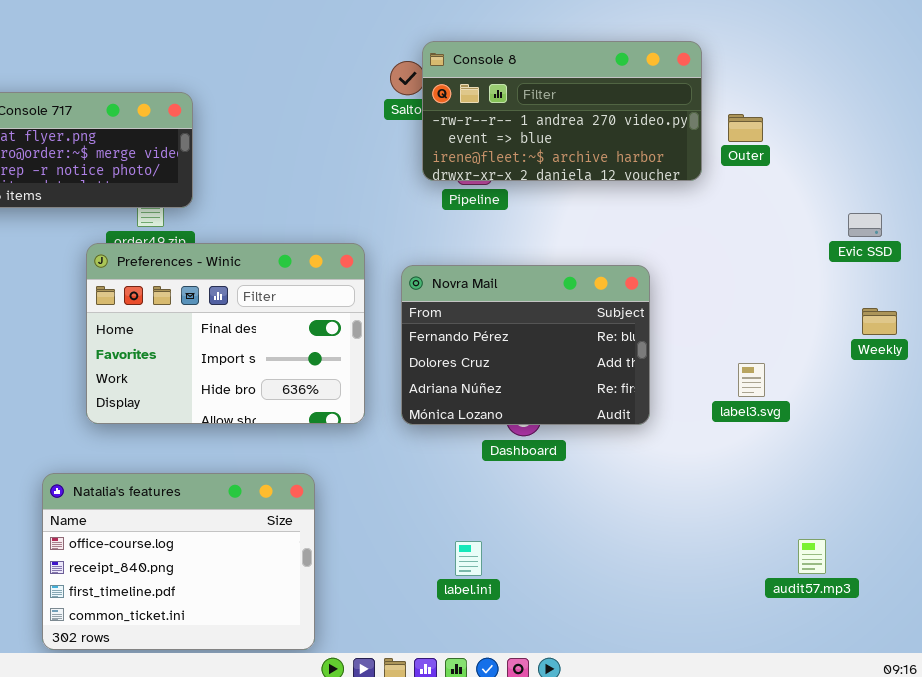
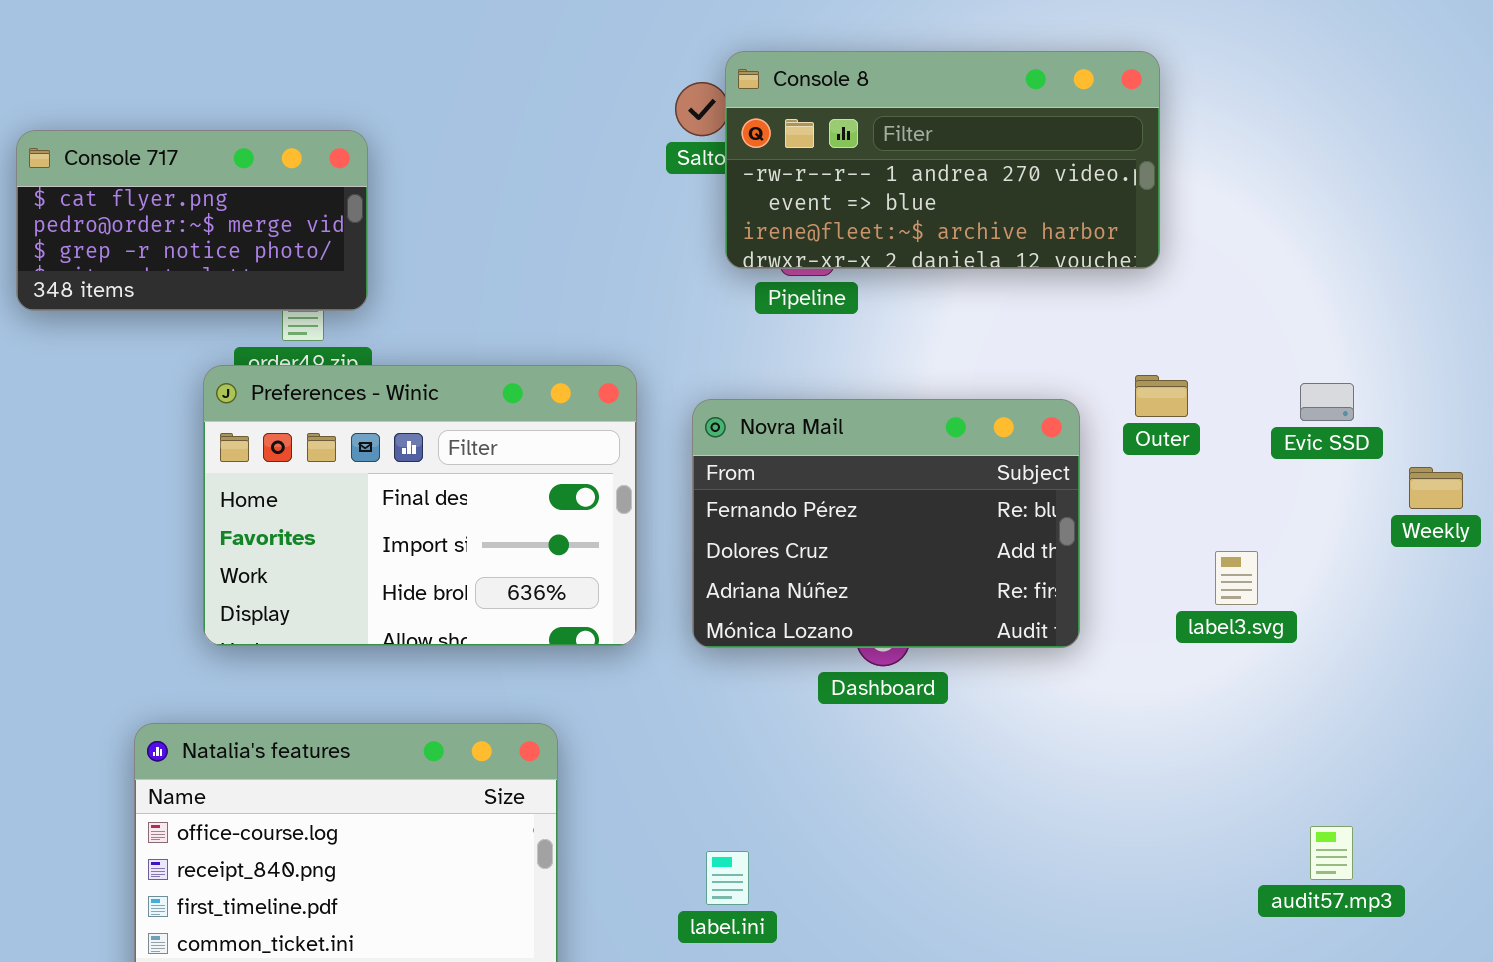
Outer: [728,114,763,142] -> [1135,375,1188,417], moved
Evic SSD: [848,213,882,237] -> [1300,383,1354,421], moved
label.ini: [455,541,482,576] -> [706,851,749,905], moved

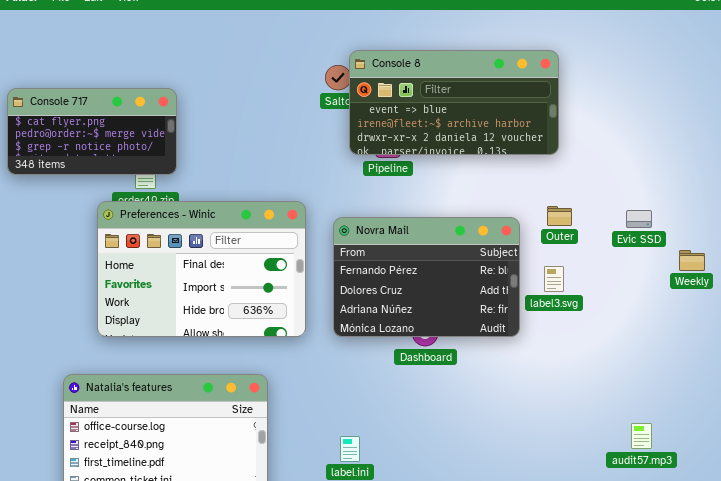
Console 8: [725,51,1160,269] -> [349,50,559,155], scrolled down 1 row
label3.svg: [1215,551,1258,605] -> [544,266,564,292], moved

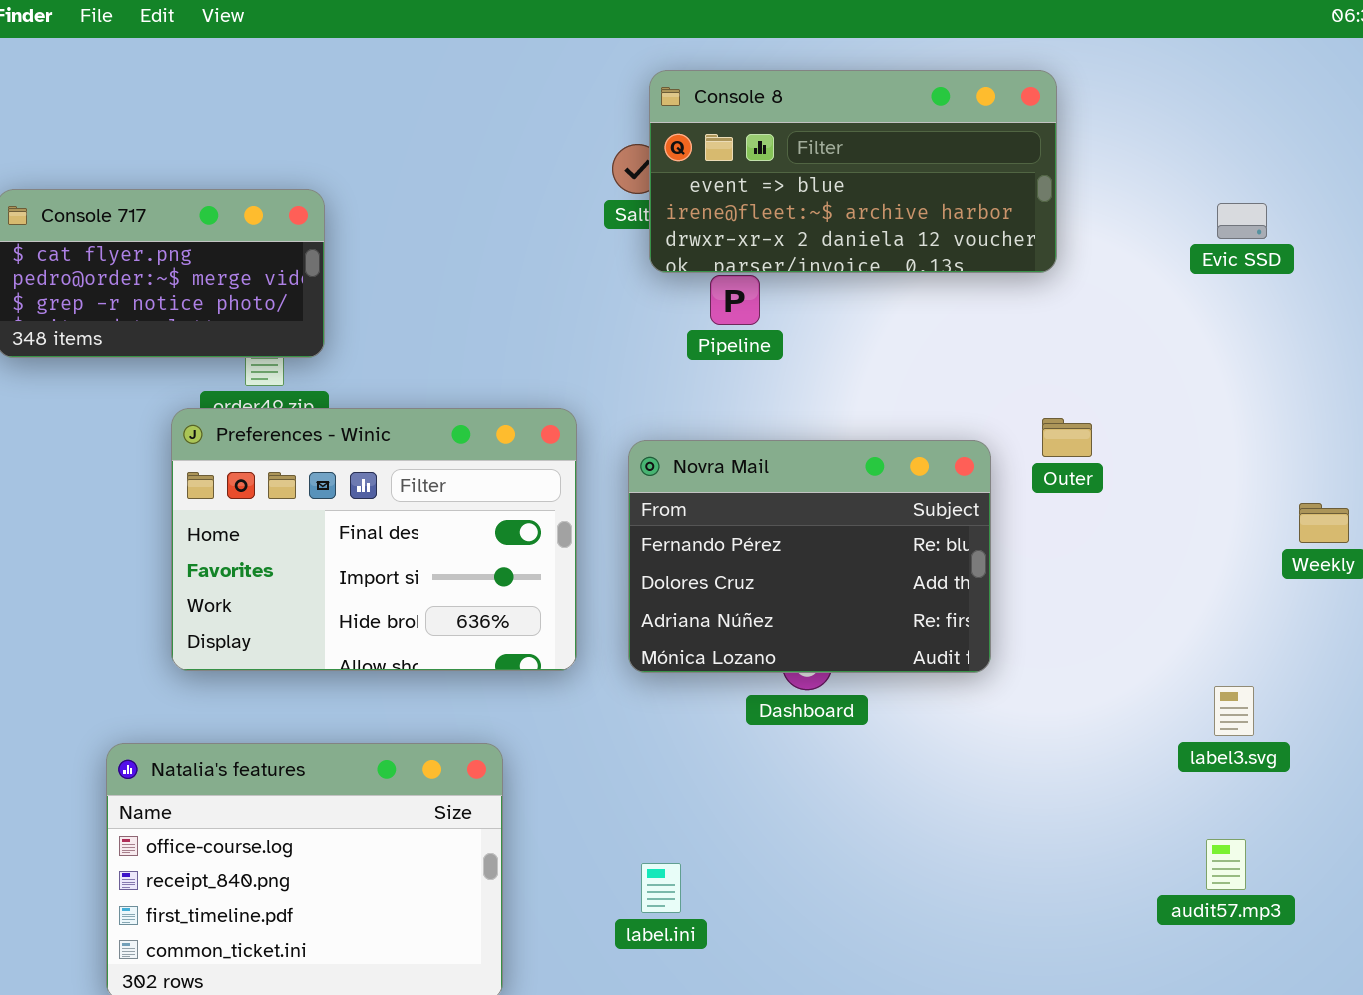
Console 8: [349,50,559,155] -> [649,70,1057,273], moved
Evic SSD: [626,210,652,228] -> [1217,203,1267,239], moved
label3.svg: [544,266,564,292] -> [1214,686,1254,736], moved

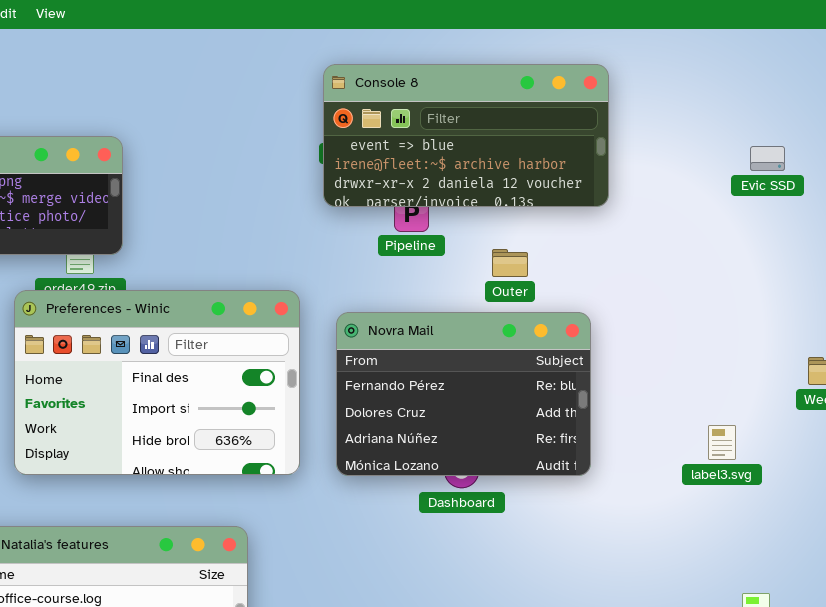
Console 8: [649,70,1057,273] -> [323,64,609,207], moved
Outer: [1042,418,1092,457] -> [492,249,528,277], moved
label3.svg: [1214,686,1254,736] -> [708,425,736,460], moved

